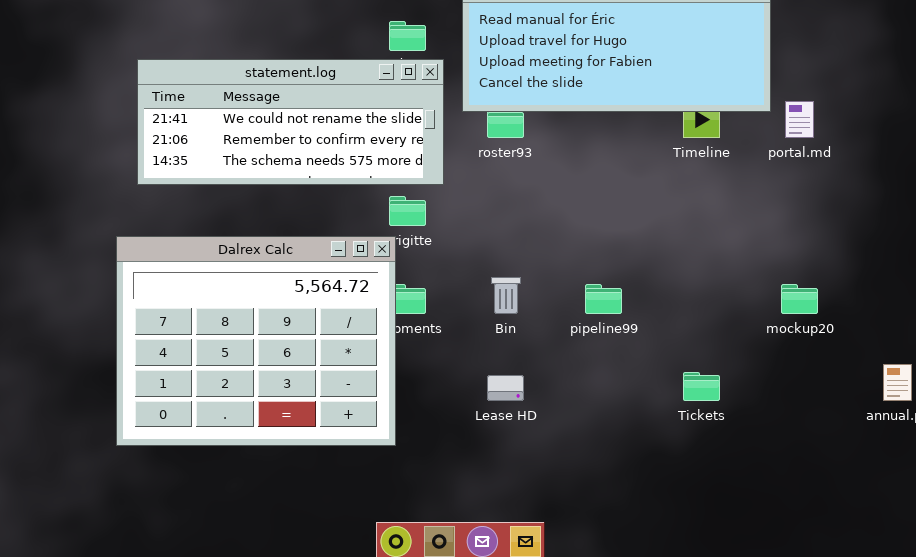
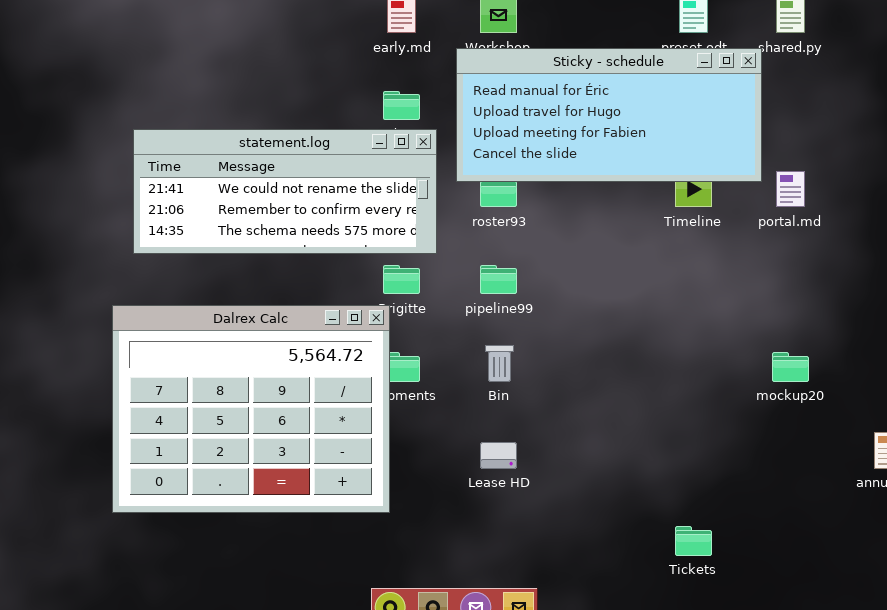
pipeline99: [585,284,622,314] -> [480,265,517,294], moved
Tickets: [683,372,720,401] -> [675,526,712,556], moved

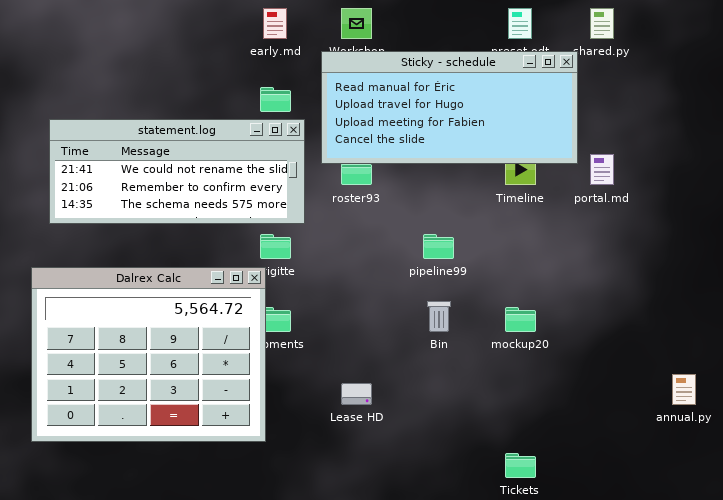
pipeline99: [480,265,517,294] -> [423,234,454,259], moved
Bin: [485,345,514,382] -> [427,301,451,332], moved
mockup20: [772,352,809,382] -> [505,307,536,332], moved

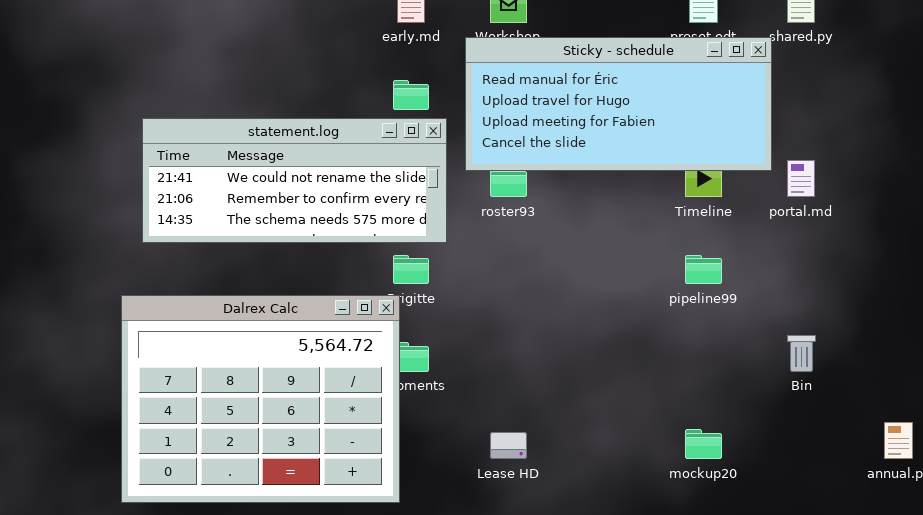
pipeline99: [423,234,454,259] -> [685,255,722,284], moved
Bin: [427,301,451,332] -> [787,335,816,372], moved
mockup20: [505,307,536,332] -> [685,429,722,459], moved

